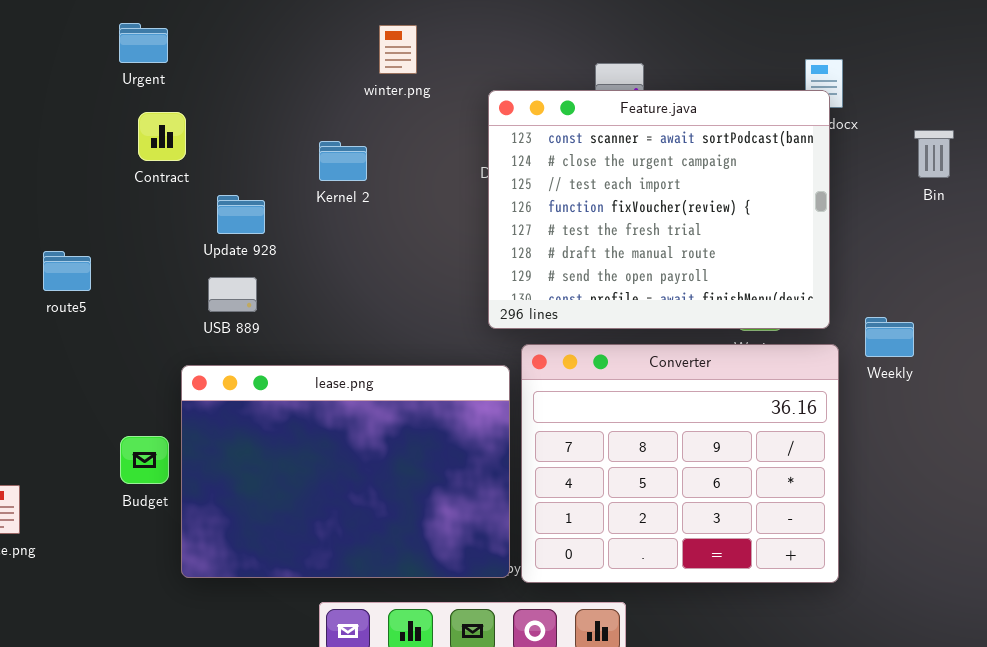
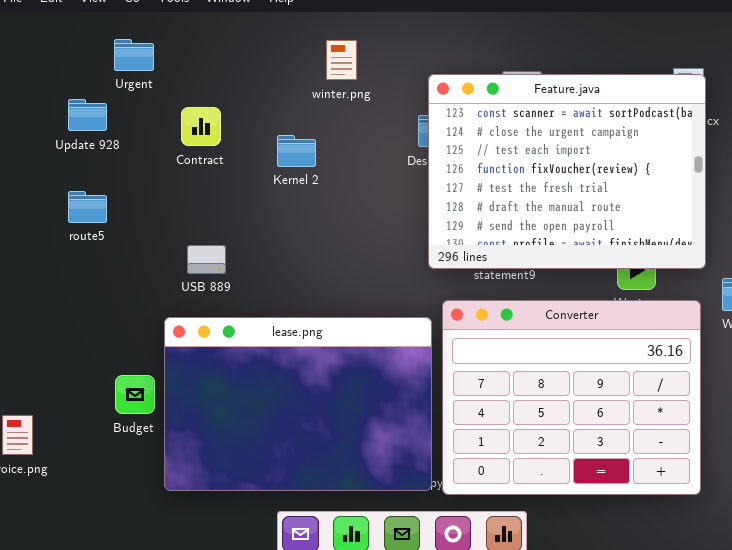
Feature.java: [488,90,830,329] -> [428,74,706,269], moved
Contract: [138,112,186,161] -> [181,107,221,146], moved
Update 928: [217,195,265,234] -> [68,99,107,131], moved
route5: [43,251,91,291] -> [68,191,107,223], moved

